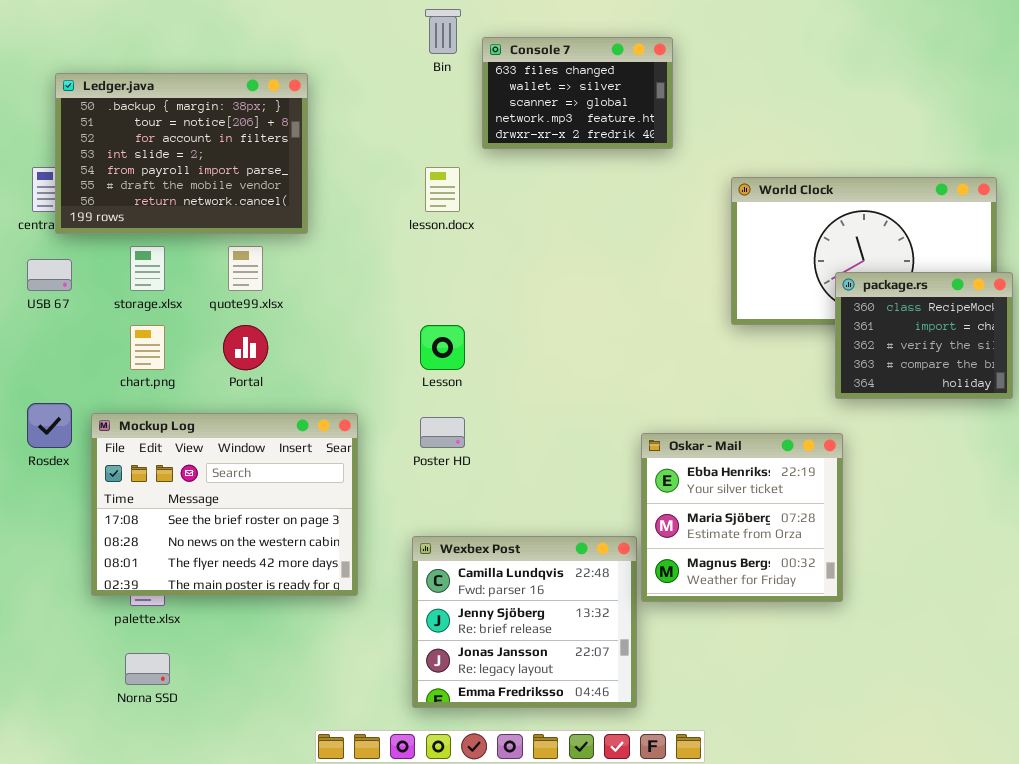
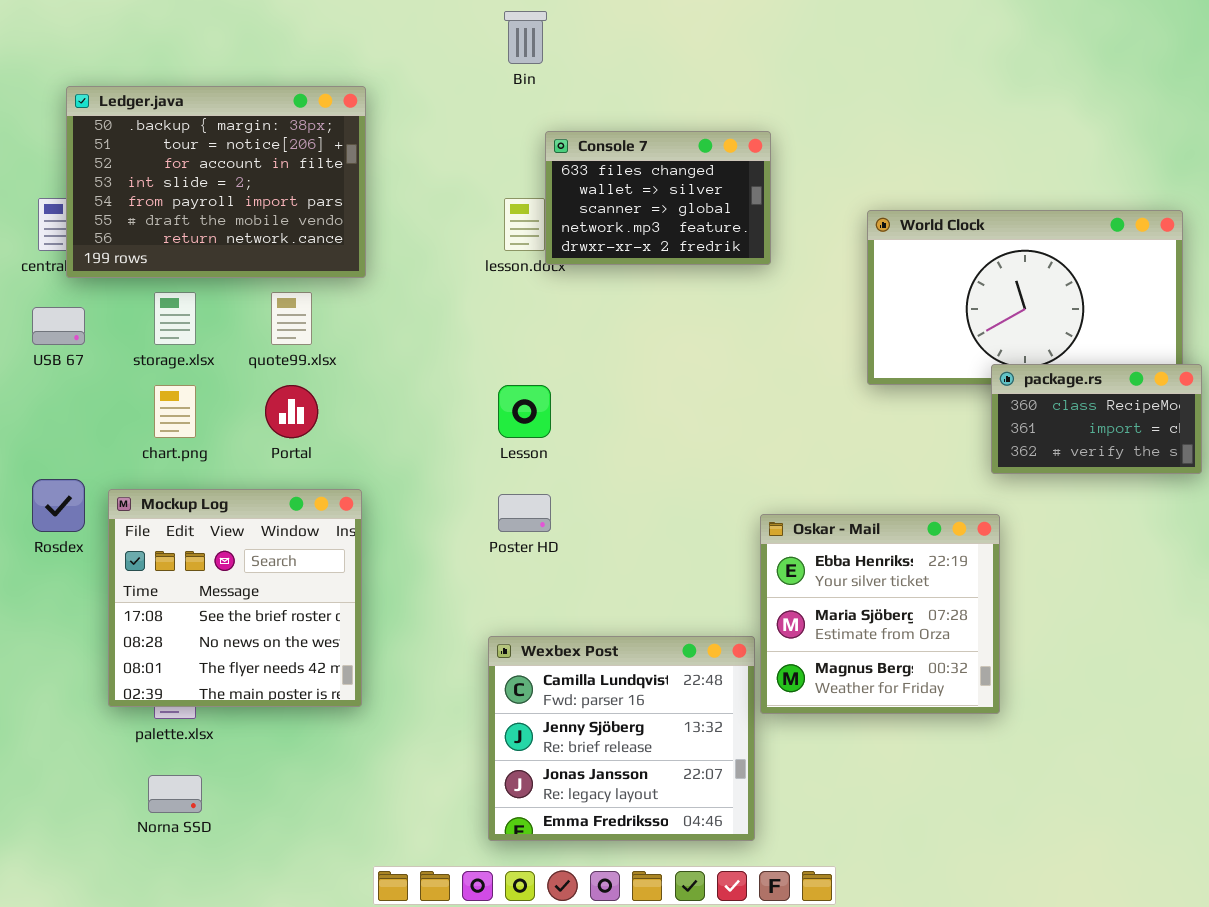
Console 7: [482,37,673,149] -> [545,131,771,265], moved
package.rs: [835,272,1013,399] -> [991,364,1202,474], resized
Mockup Log: [91,413,358,596] -> [108,489,362,707], resized

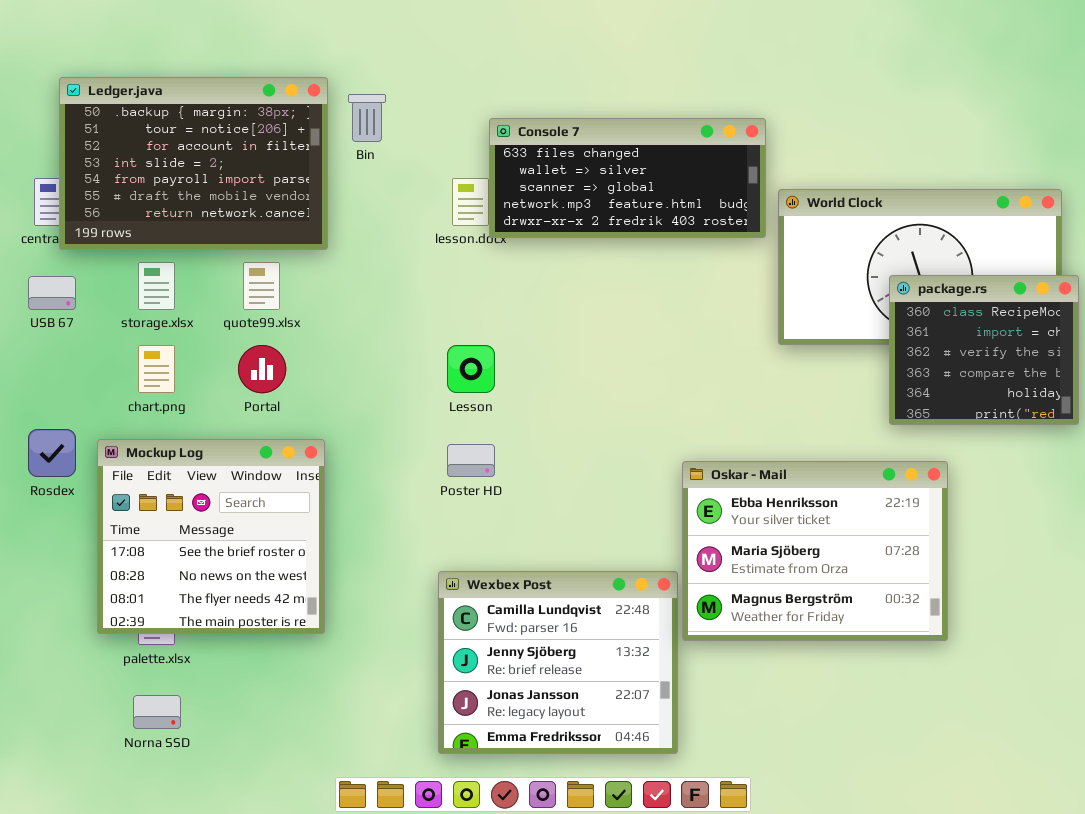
Bin: [504,11,547,64] -> [348,94,386,142], moved
Console 7: [545,131,771,265] -> [489,118,766,238], resized
package.rs: [991,364,1202,474] -> [889,275,1079,425], resized
Oskar - Mail: [760,514,1000,714] -> [682,461,948,641], resized

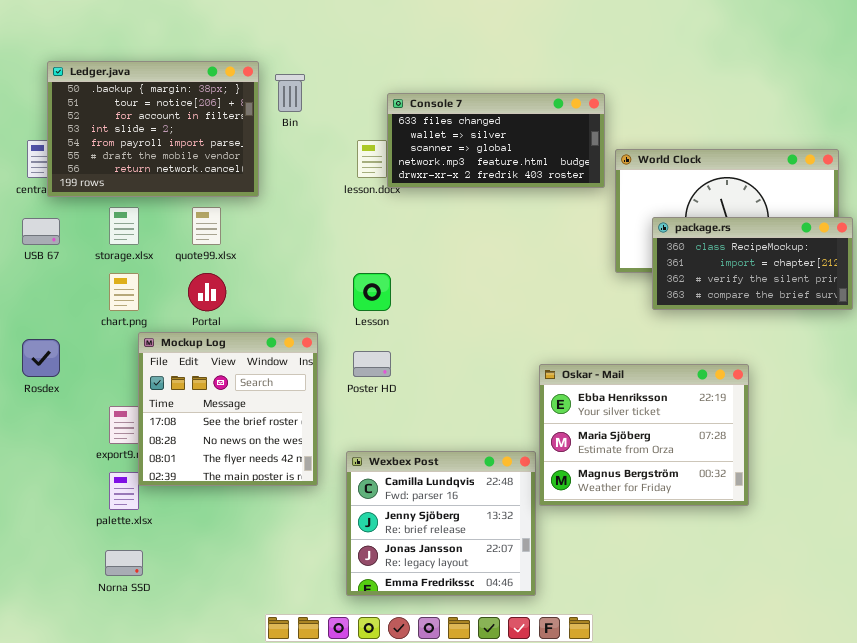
package.rs: [889,275,1079,425] -> [652,217,853,310], resized
Mockup Log: [97,439,325,634] -> [138,332,318,486], moved

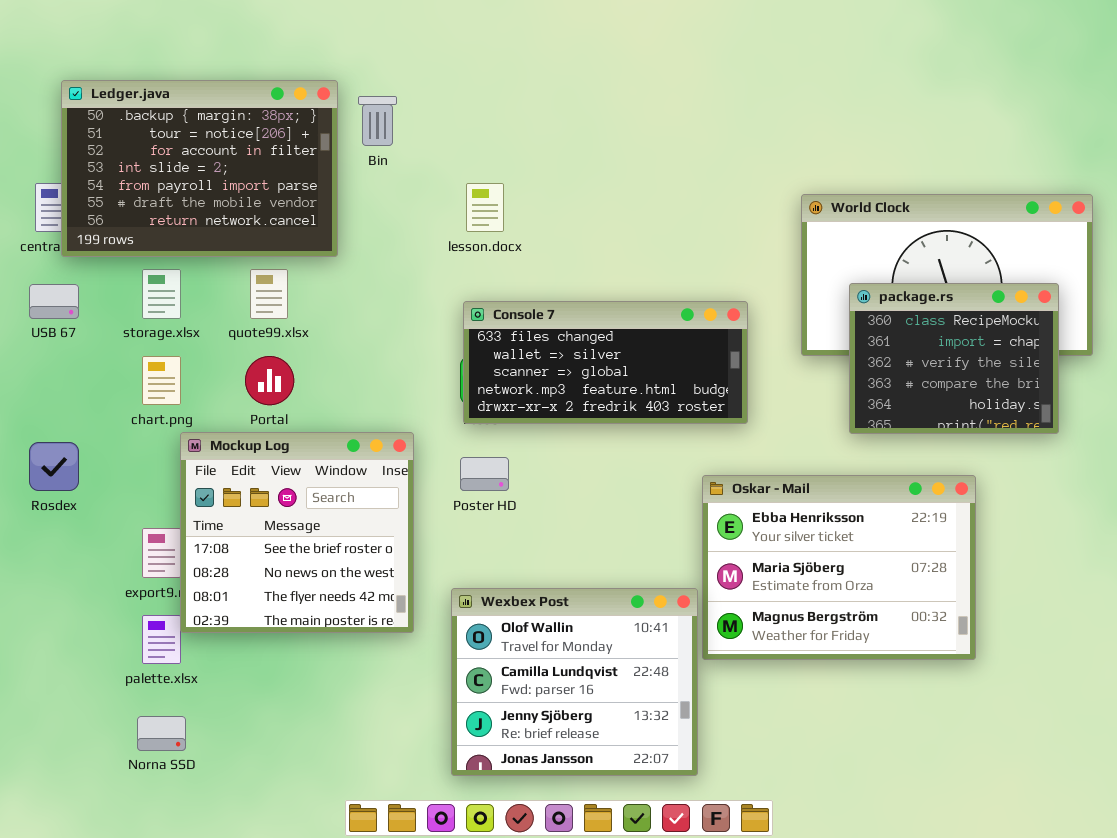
Console 7: [387,93,605,188] -> [463,301,748,424], moved
package.rs: [652,217,853,310] -> [849,283,1059,434], resized
Wexbex Post: [346,451,536,596] -> [451,588,698,776], scrolled up 1 row

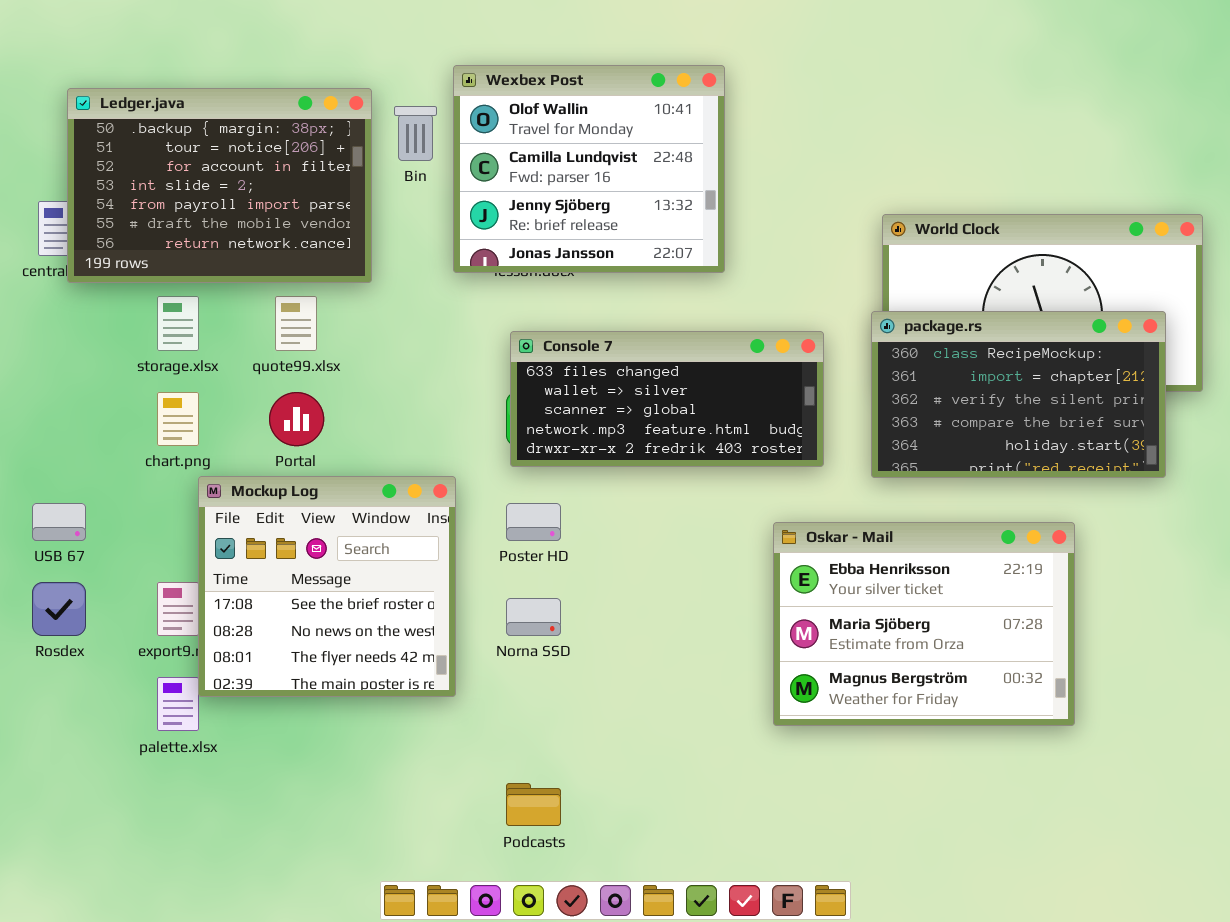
package.rs: [849,283,1059,434] -> [871,311,1166,478], resized
USB 67: [29,284,79,319] -> [32,503,86,541], moved
Rosdex: [29,442,79,491] -> [32,582,86,636], moved
Wexbex Post: [451,588,698,776] -> [453,65,725,273], moved
Norna SSD: [137,716,186,751] -> [506,598,561,636], moved

